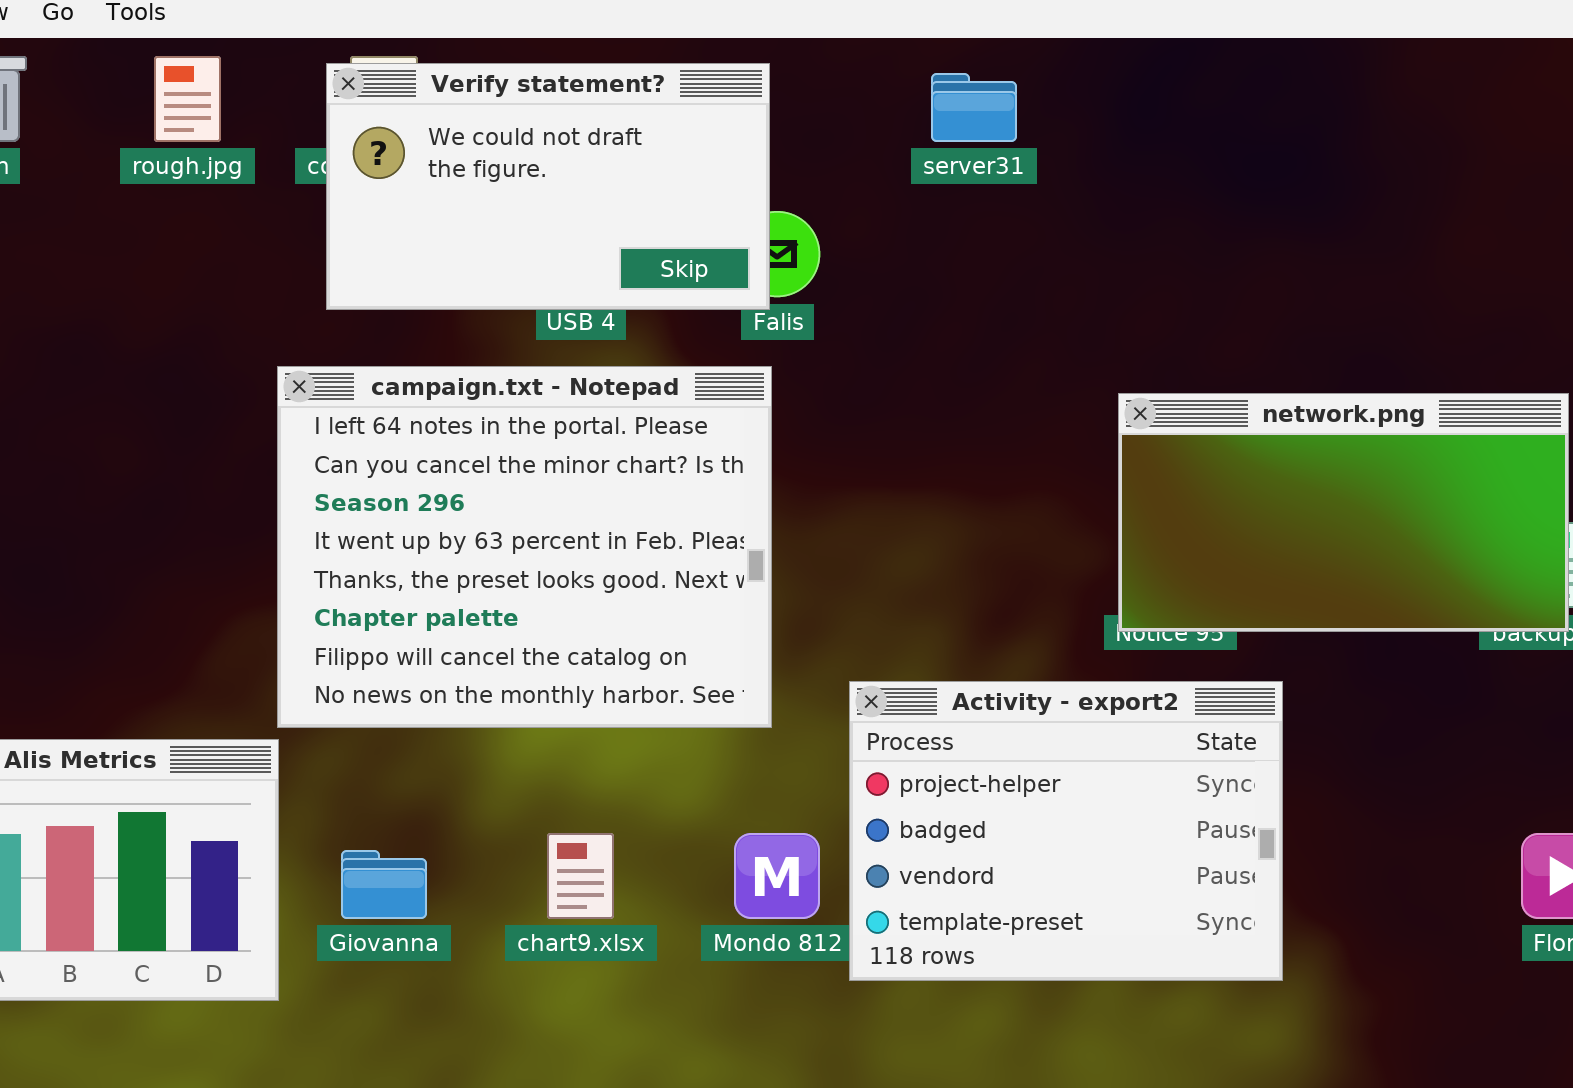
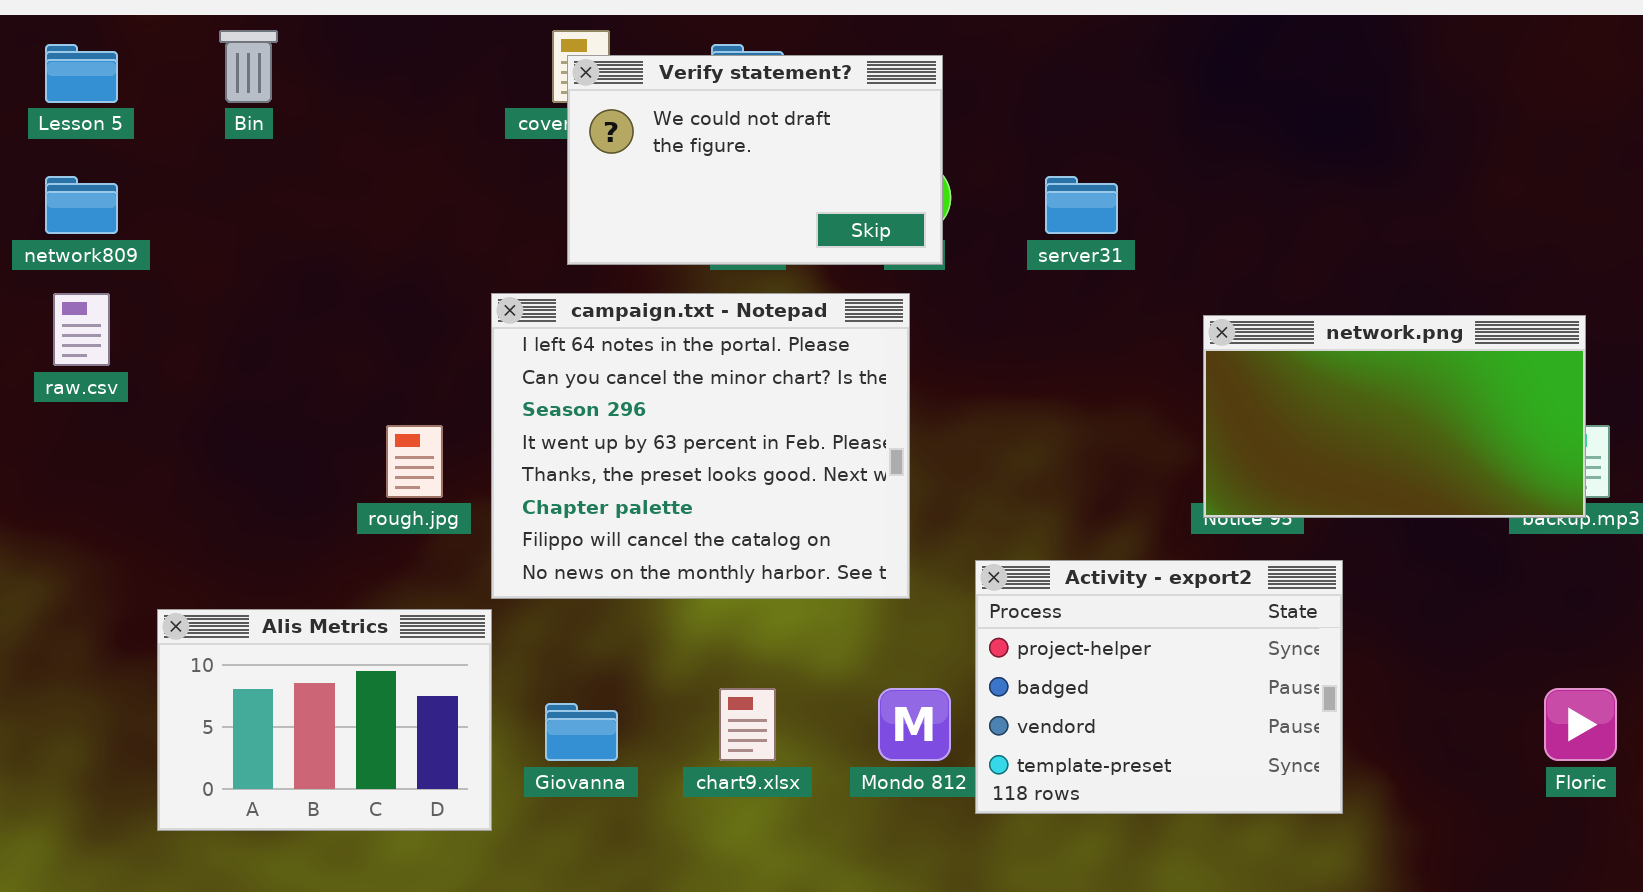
rough.jpg: [154,56,221,142] -> [386,425,443,498], moved
Verify statement?: [326,63,770,310] -> [567,55,943,265], moved
server31: [931,73,1017,142] -> [1045,176,1118,234], moved

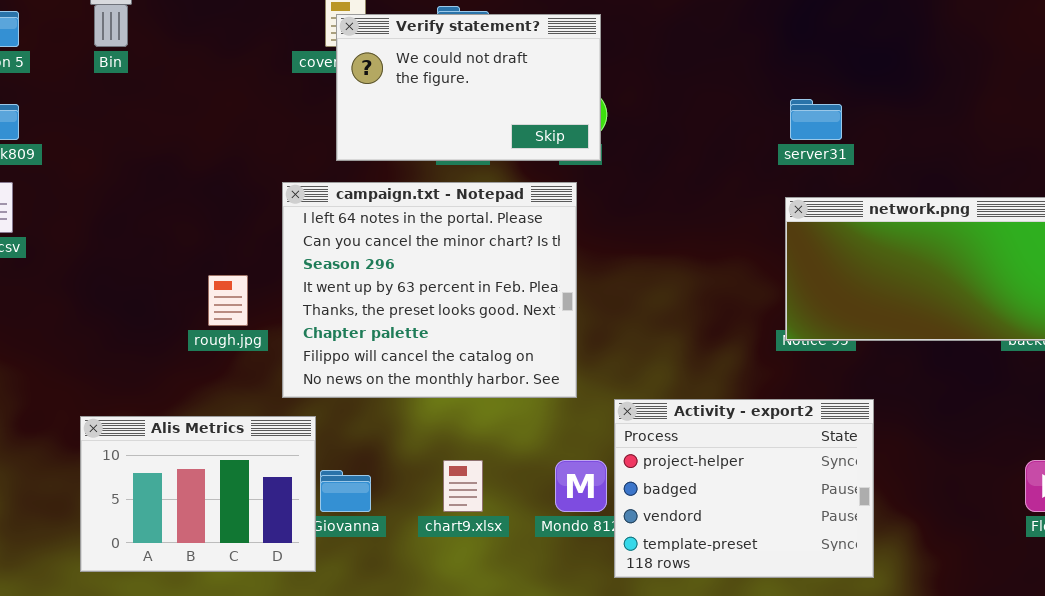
server31: [1045,176,1118,234] -> [790,99,842,140], moved
Activity - export2: [975,560,1343,814] -> [614,399,874,578], moved
Alis Metrics: [157,609,492,831] -> [80,416,316,572], moved

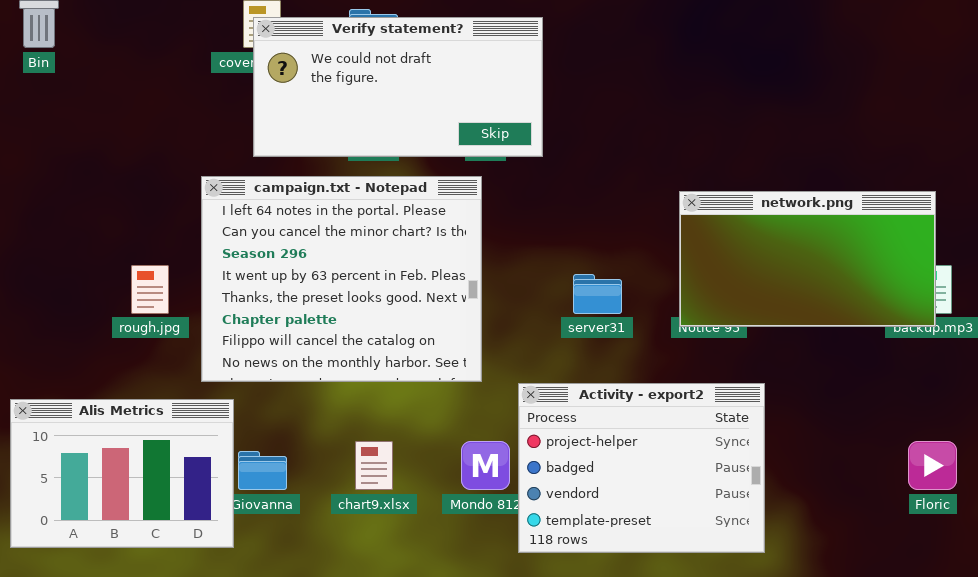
Verify statement?: [336,14,601,161] -> [253,17,543,157], resized
server31: [790,99,842,140] -> [573,274,622,314], moved

